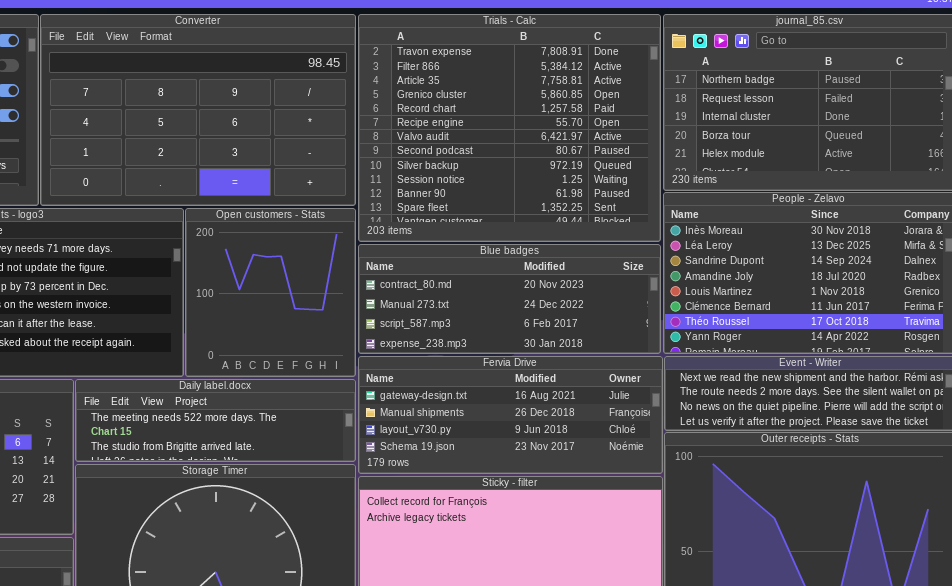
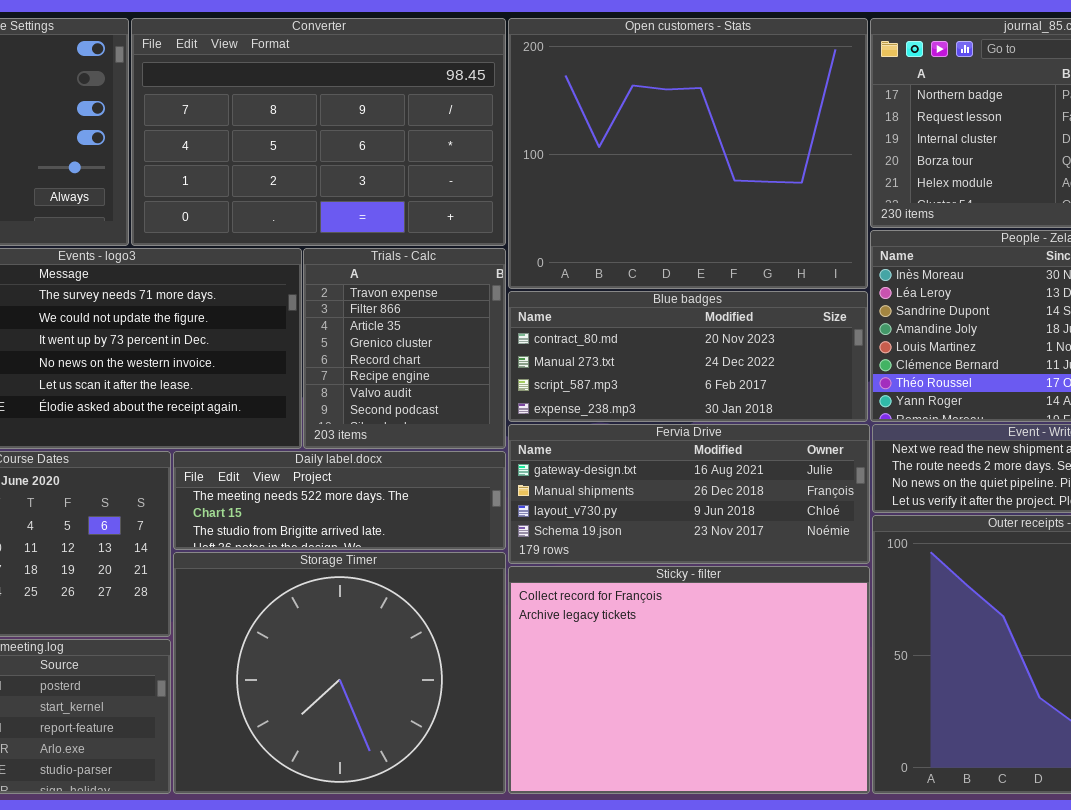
Trials - Calc: [358,14,661,242] -> [303,248,506,449], moved, resized
Open customers - Stats: [185,208,356,377] -> [508,18,868,289], moved, resized

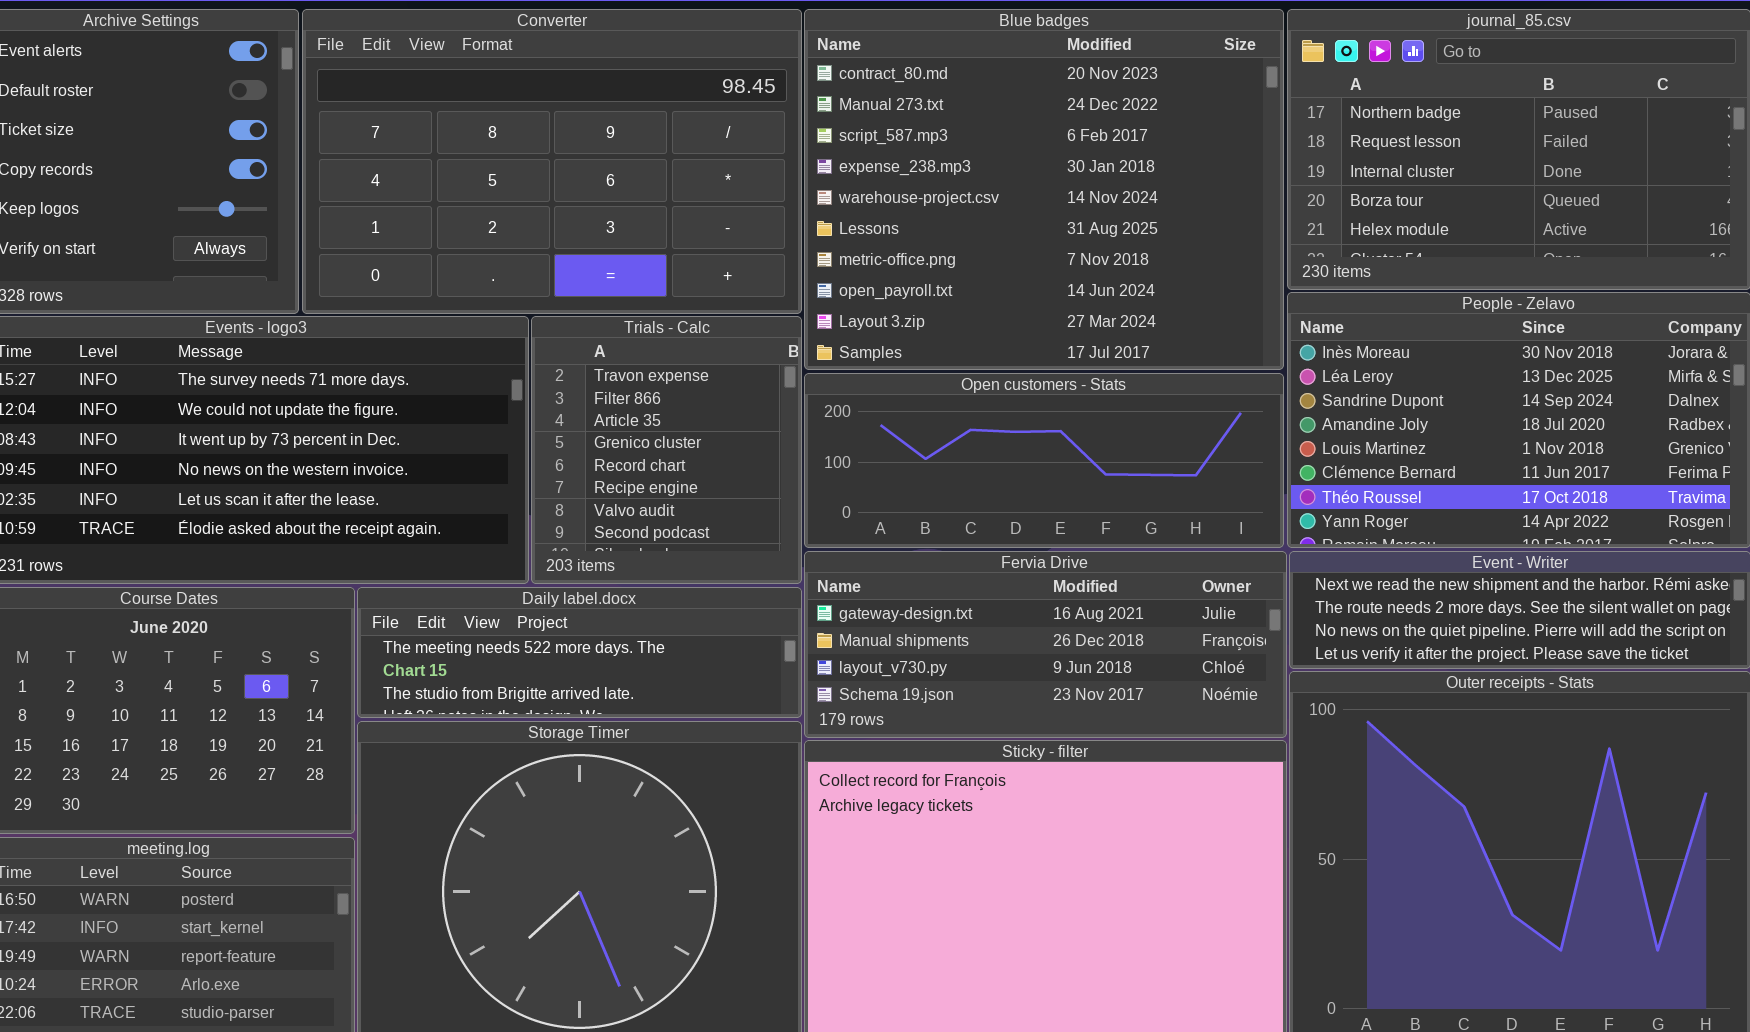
Open customers - Stats: [508,18,868,289] -> [804,373,1284,548], moved, resized
Blue badges: [508,291,868,422] -> [804,9,1284,370], moved, resized

